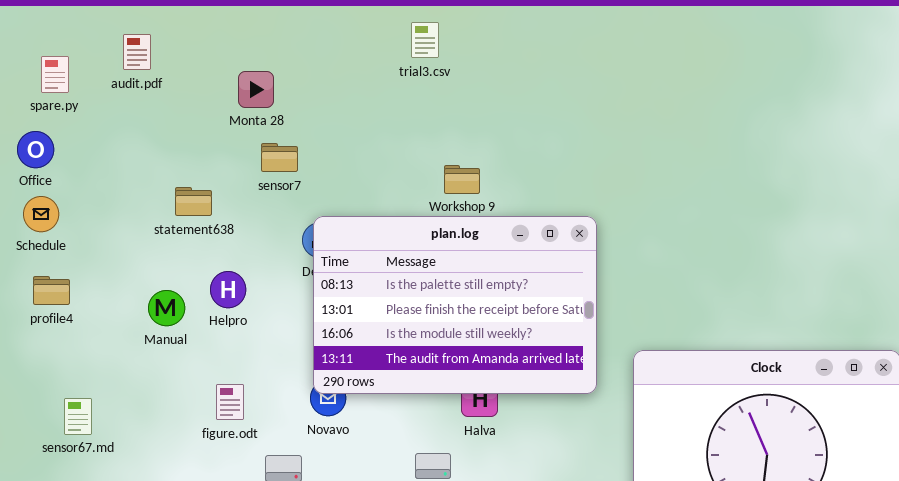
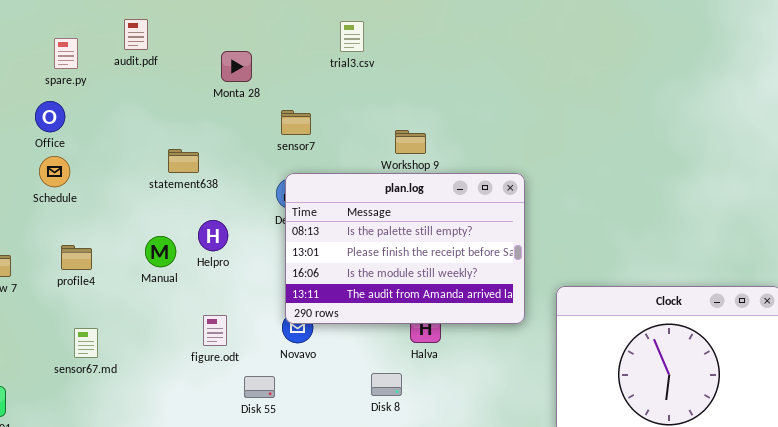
trial3.csv: [411,22,439,58] -> [340,21,364,52], moved
sensor7: [261,143,298,172] -> [281,110,311,135], moved
profile4: [33,276,70,305] -> [61,245,92,270], moved

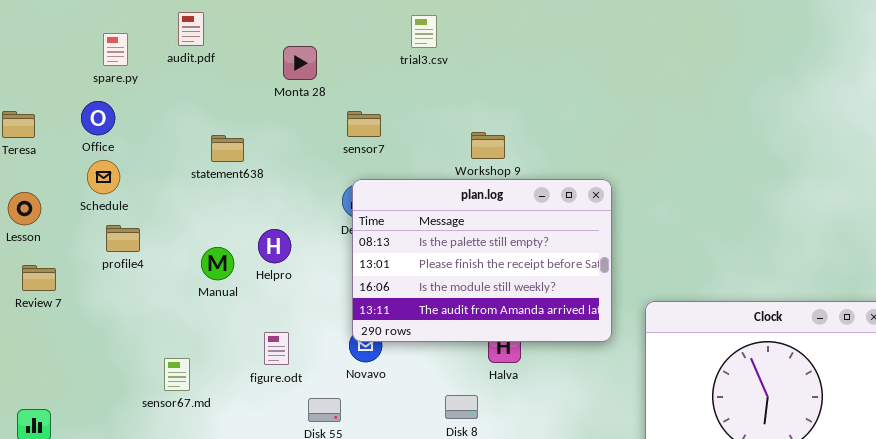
statement638: [168,149,199,173] -> [211,135,244,162], moved
profile4: [61,245,92,270] -> [106,225,140,252], moved
sensor67.md: [74,328,98,358] -> [164,358,190,391], moved

